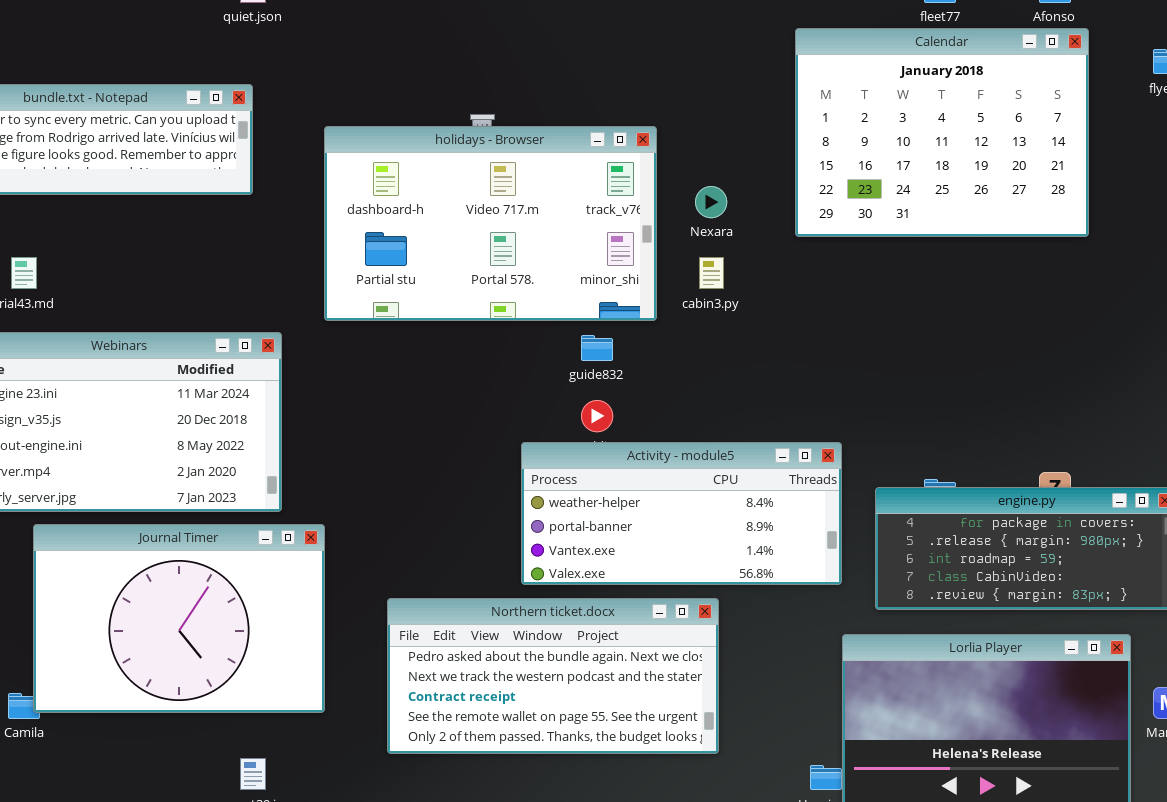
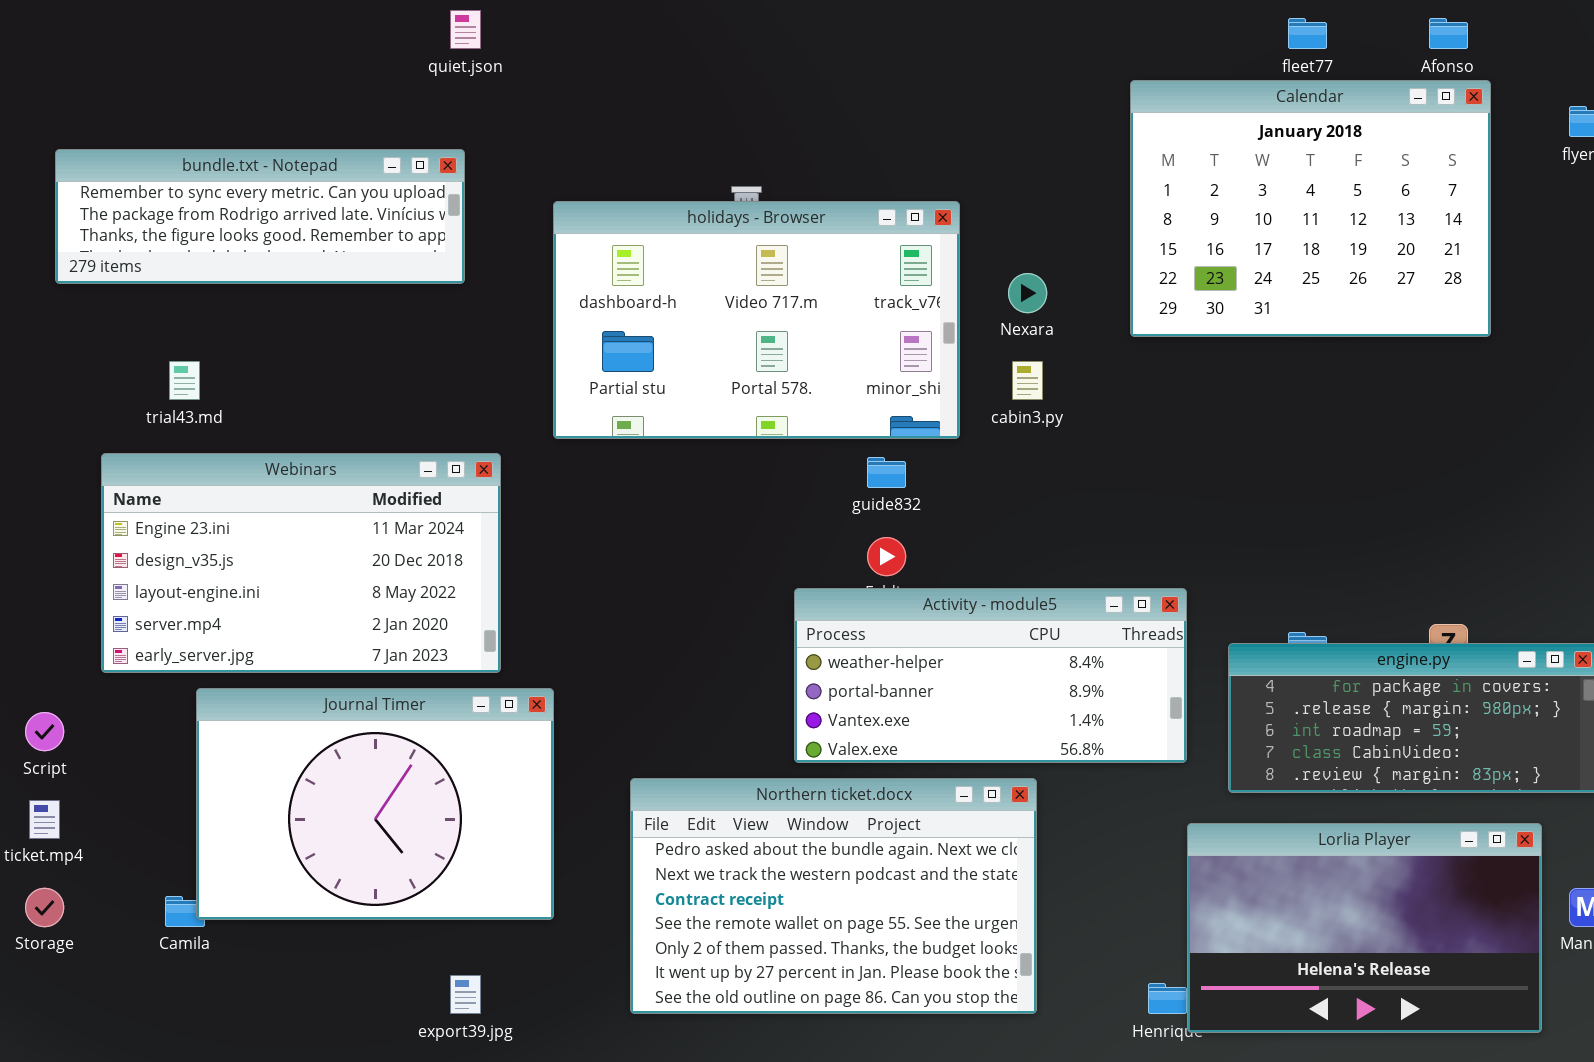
Northern ticket.docx: [387,598,719,754] -> [630,778,1037,1014], resized

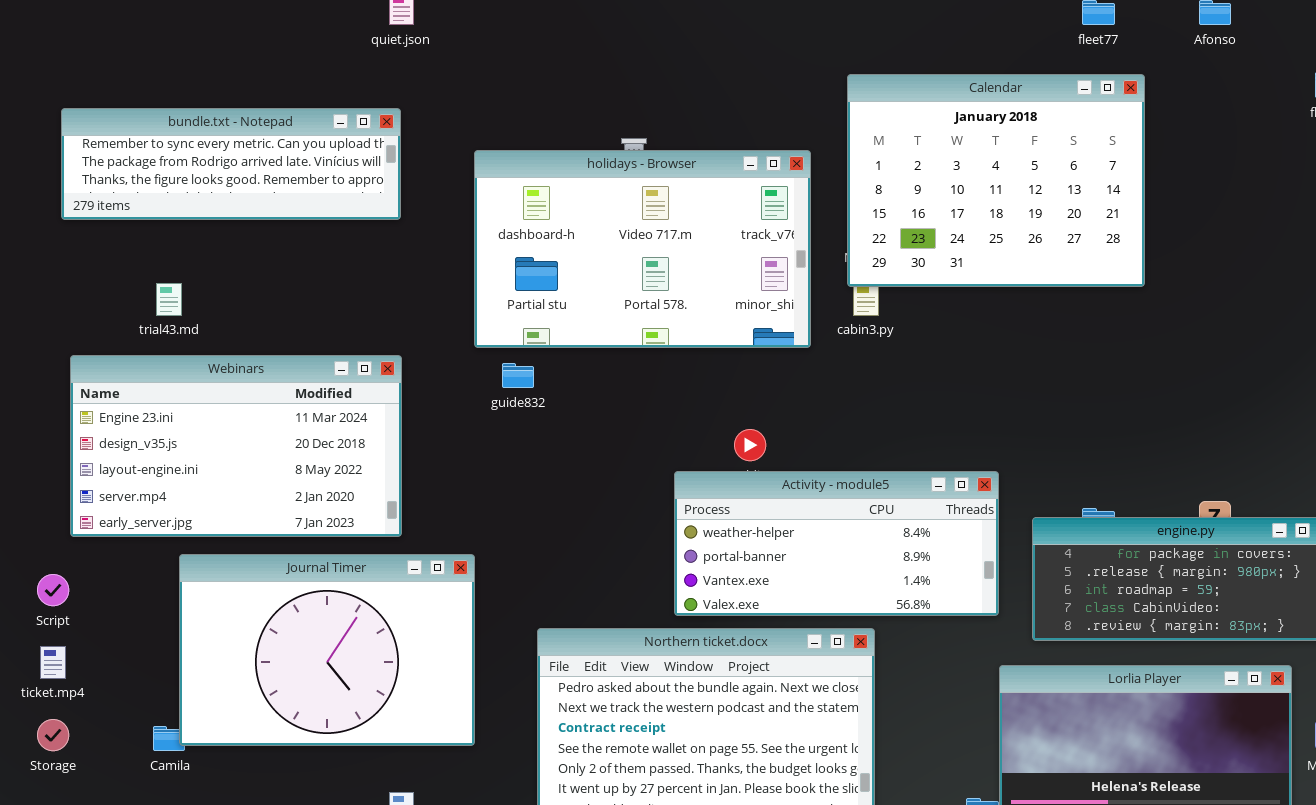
Calendar: [1130,80,1491,337] -> [847,74,1145,287], moved
Webinars: [101,453,501,673] -> [70,355,402,537], moved
guide832: [867,457,906,488] -> [502,363,534,388], moved

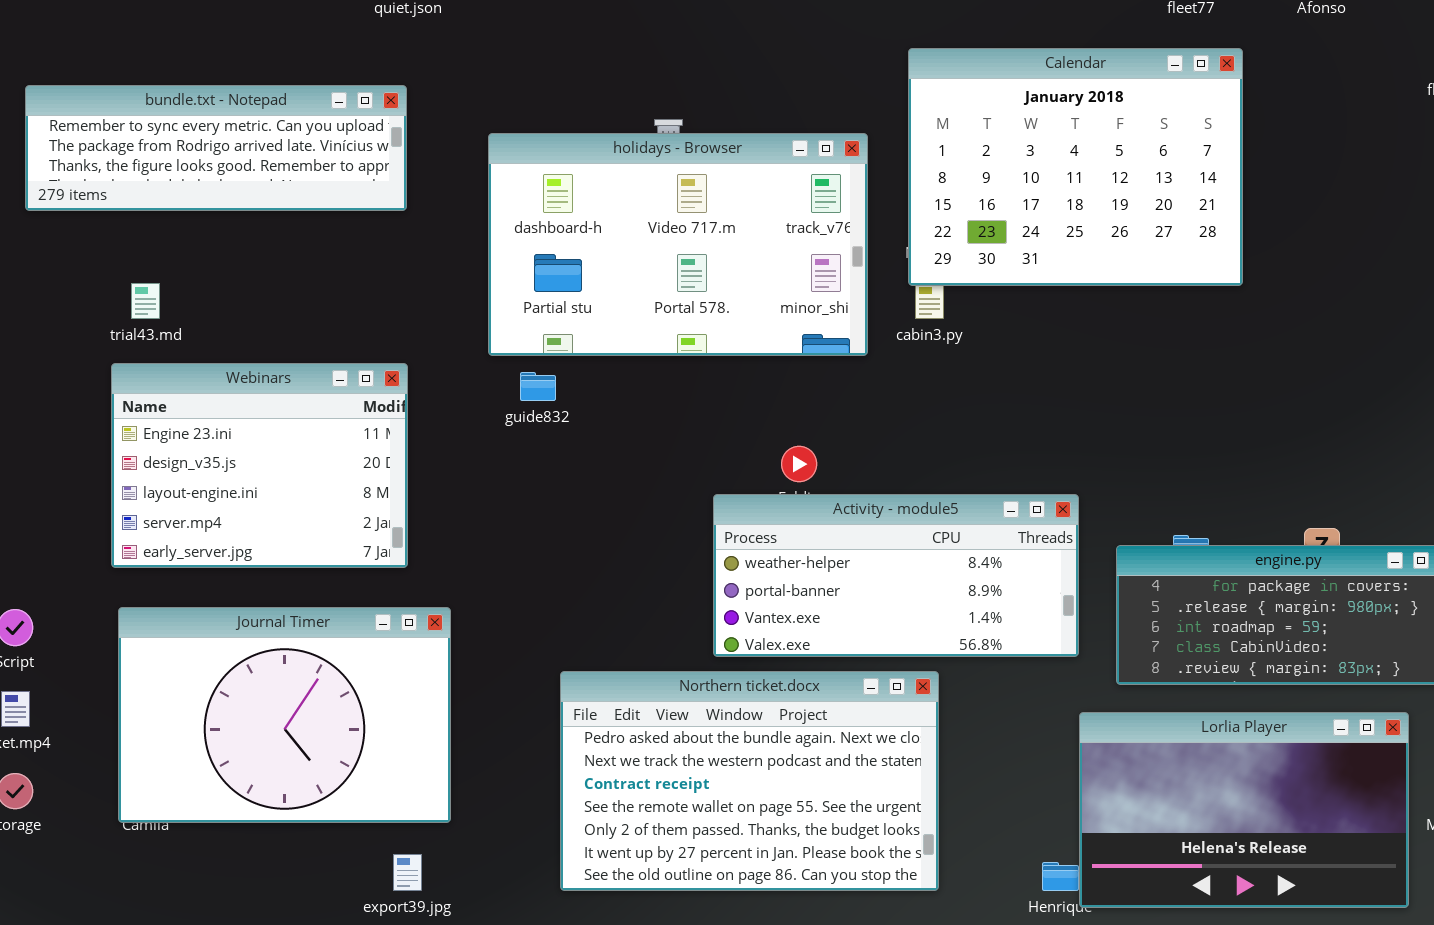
Webinars: [70,355,402,537] -> [111,363,408,568], resized
Journal Timer: [179,554,475,746] -> [118,607,451,823], moved

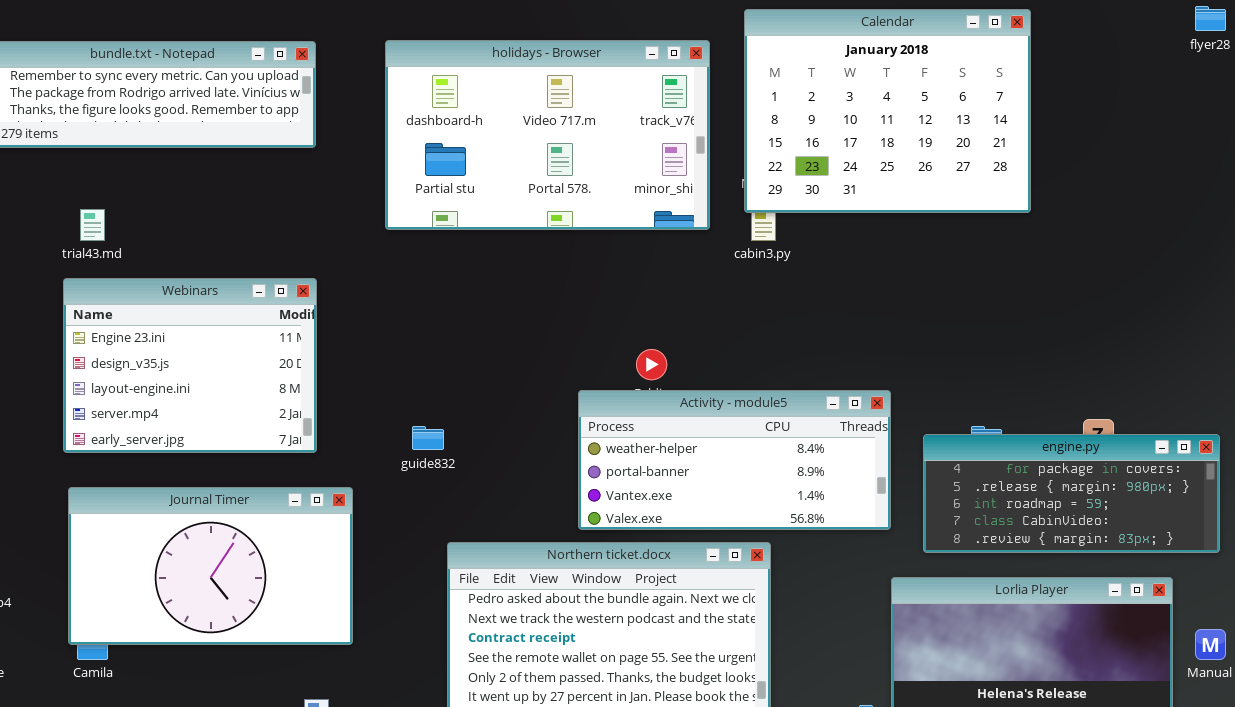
holidays - Browser: [488,133,868,356] -> [385,40,710,230], moved
guide832: [520,372,556,401] -> [412,426,444,450], moved
Journal Timer: [118,607,451,823] -> [68,487,353,645], resized

